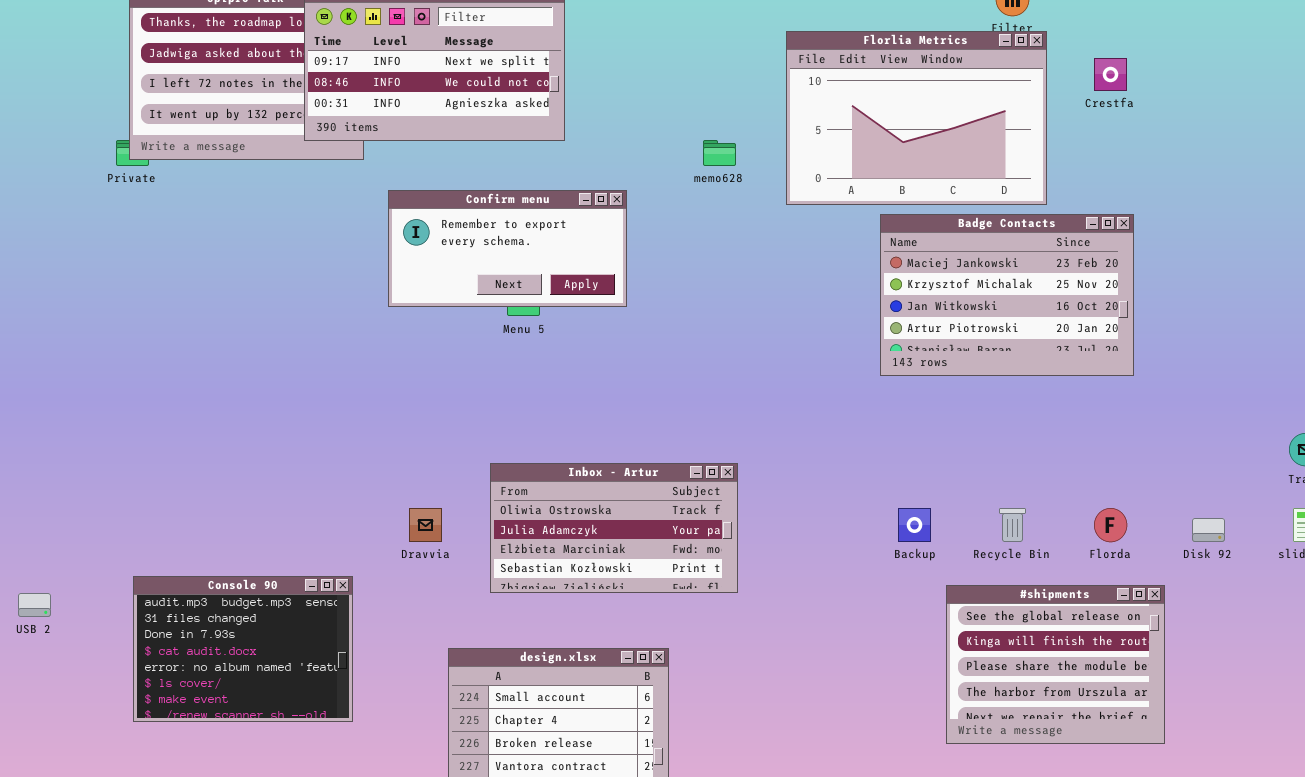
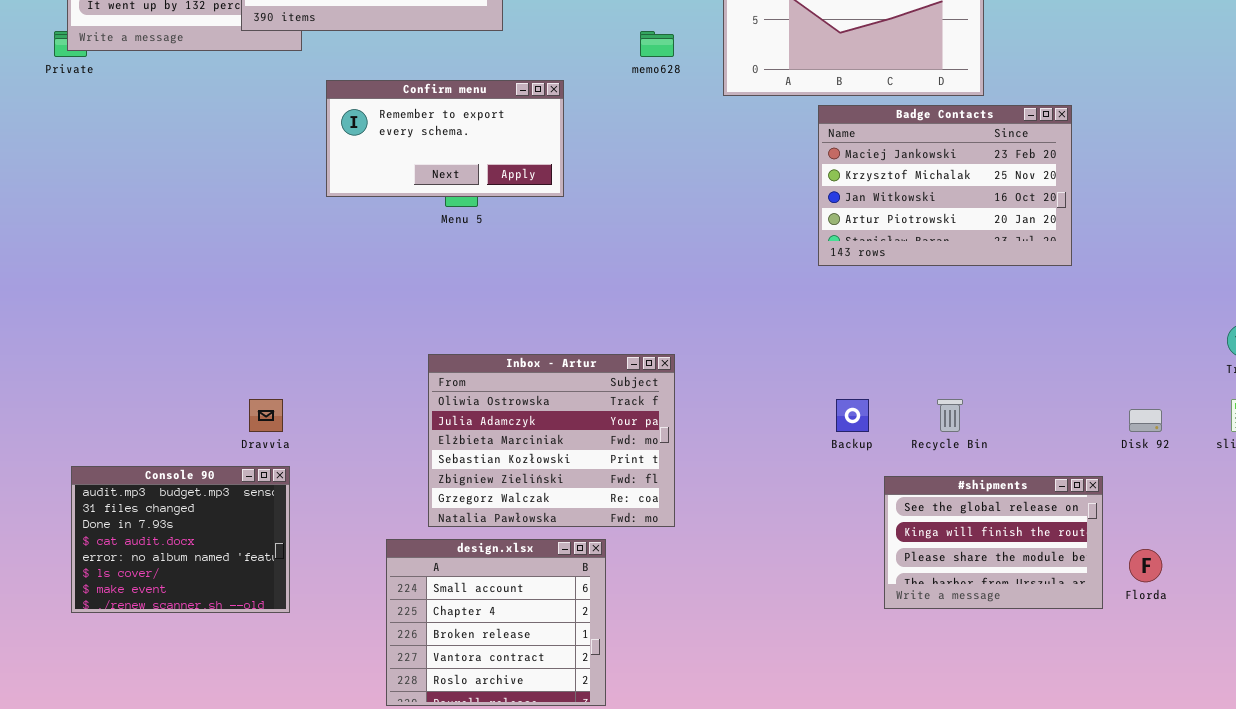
Inbox - Artur: [490,463,738,593] -> [428,354,675,527], resized
Dravvia: [409,508,442,542] -> [249,399,283,432], moved
Florda: [1094,508,1127,542] -> [1129,549,1162,582], moved
#shipments: [946,585,1165,744] -> [884,476,1103,609], resized

